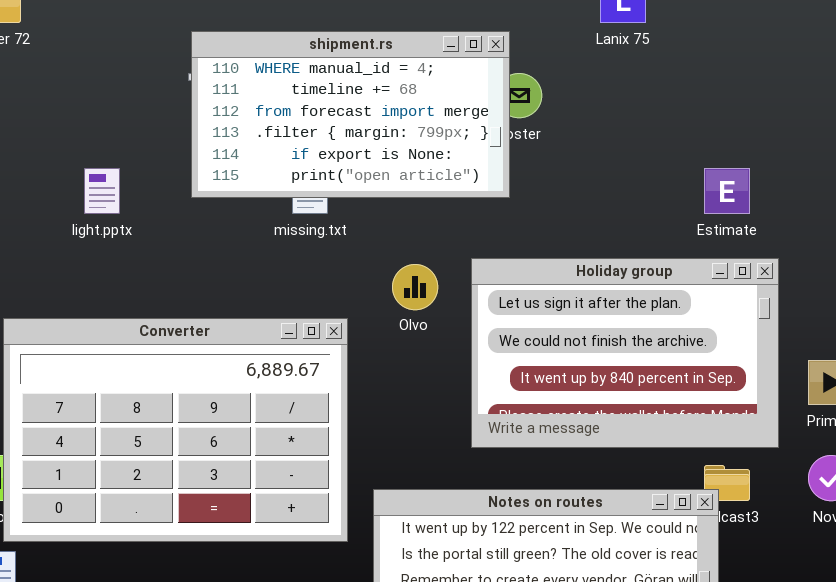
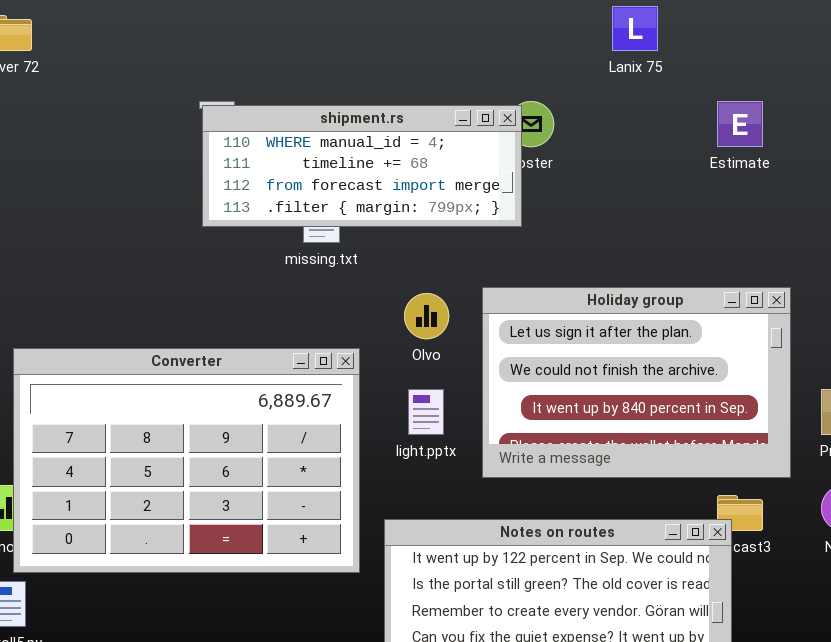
shipment.rs: [191,31,510,198] -> [202,105,522,227], resized
light.pptx: [84,168,120,214] -> [408,389,444,435], moved
Estimate: [704,168,750,214] -> [717,101,763,147], moved

